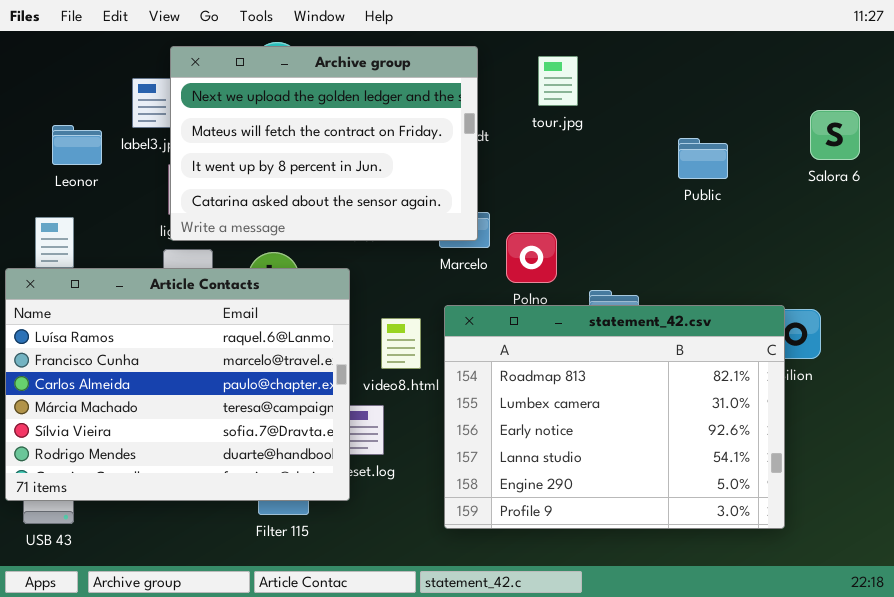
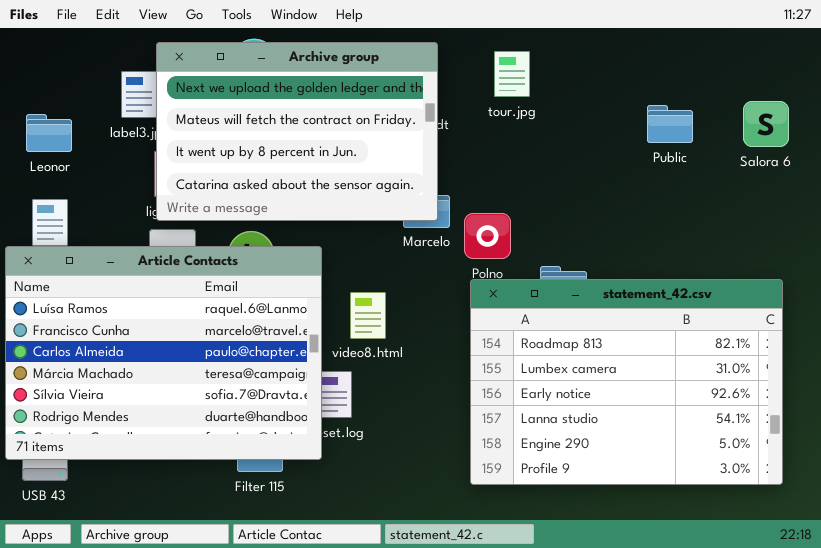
Leonor: [52,125,102,165] -> [26,114,72,152], moved
Public: [678,138,728,179] -> [647,105,693,143], moved
statement_42.csv: [444,305,785,529] -> [470,279,783,485], moved

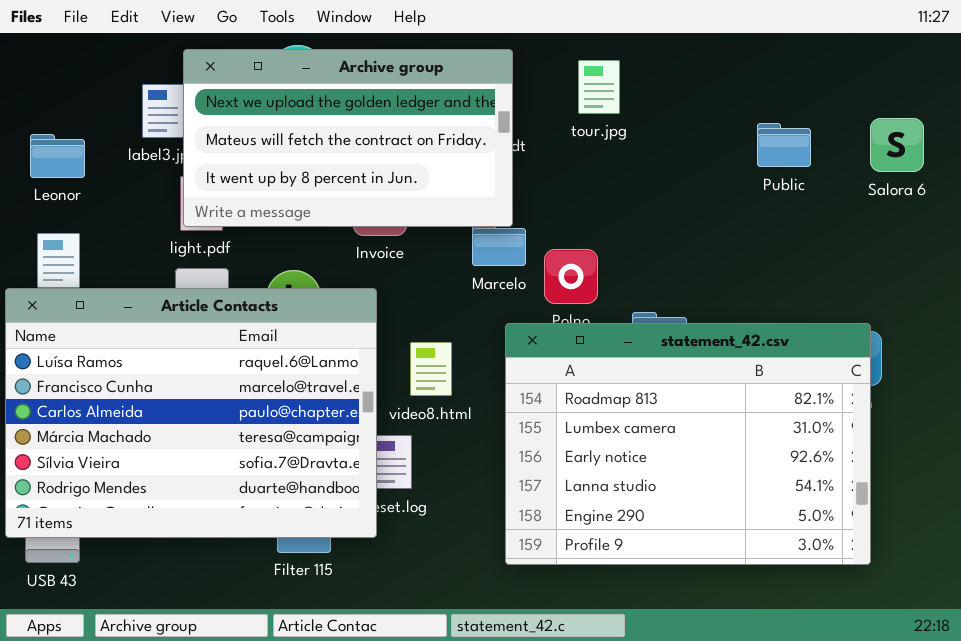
Archive group: [156,42,438,221] -> [183,49,513,227], resized
statement_42.csv: [470,279,783,485] -> [505,323,871,565], moved

